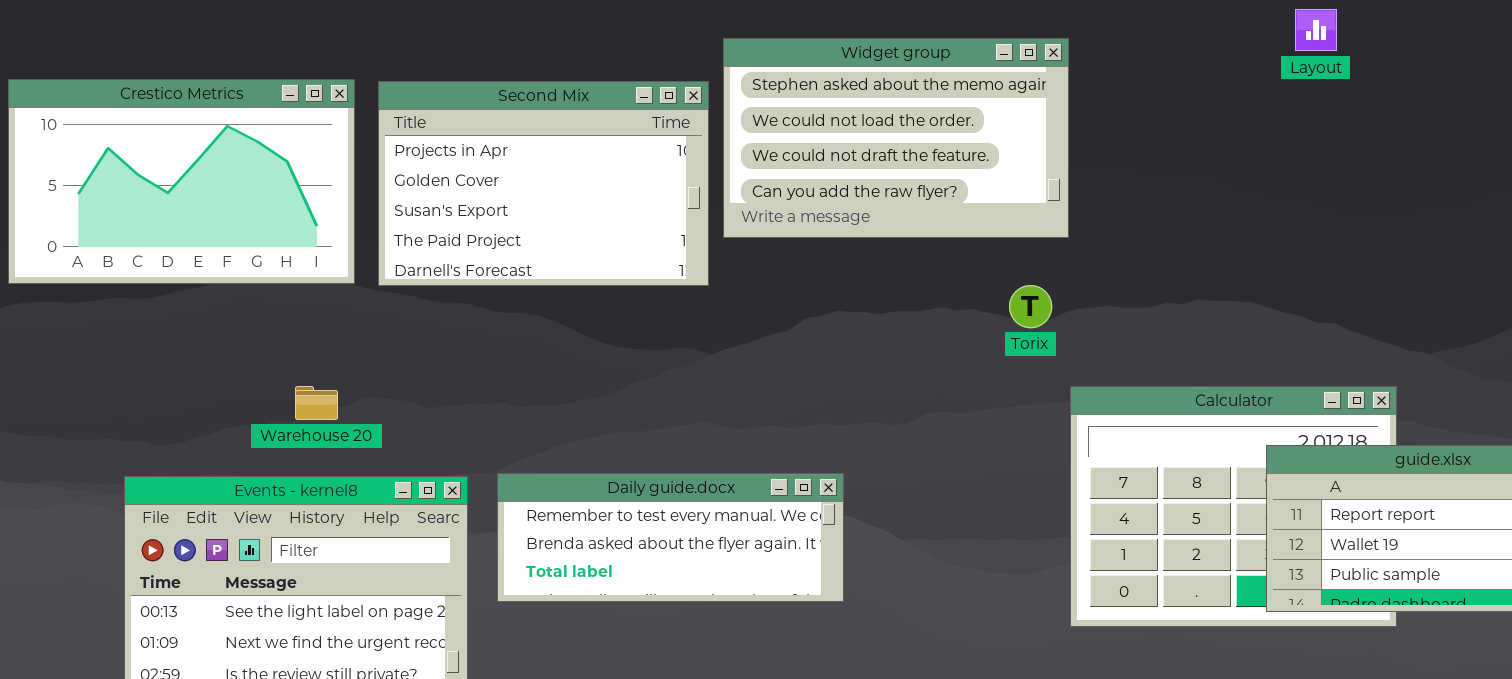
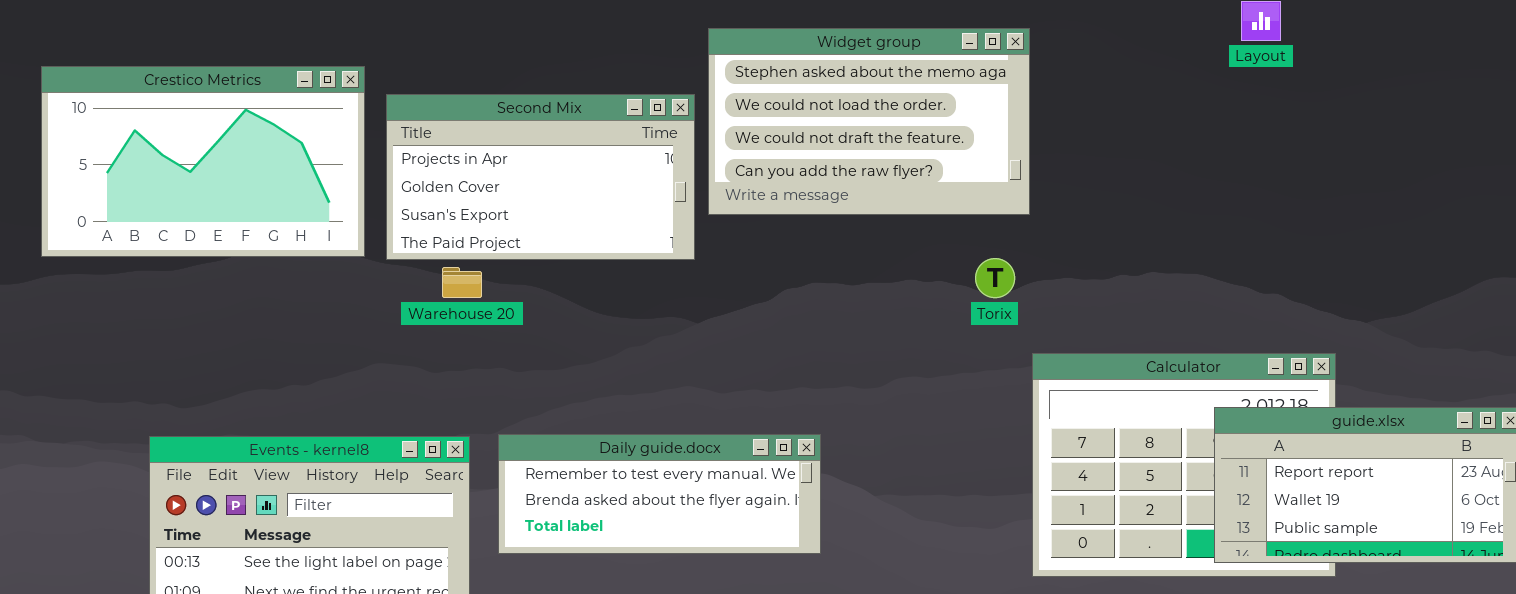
Second Mix: [378,81,709,286] -> [386,94,695,260], resized
Warehouse 20: [295,386,338,420] -> [442,267,482,298], moved

